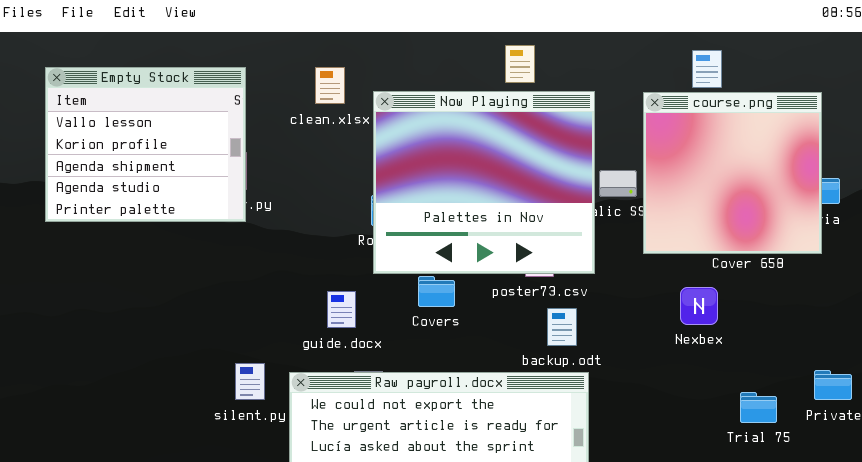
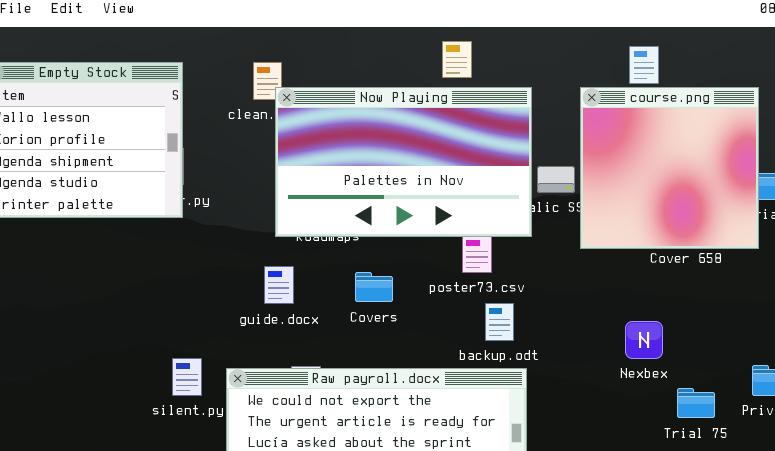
Now Playing: [373,91,595,274] -> [275,87,532,237], resized
Nexbex: [680,287,718,325] -> [625,321,663,359], moved
guide.docx: [327,291,356,328] -> [264,266,294,304], moved

